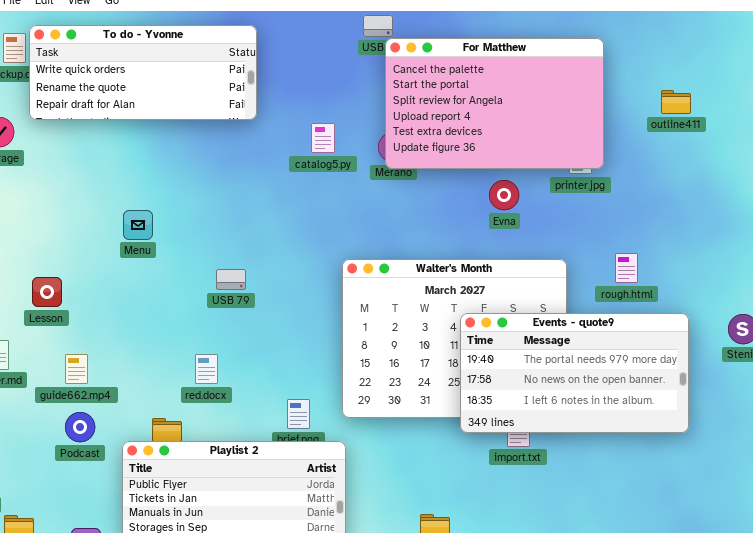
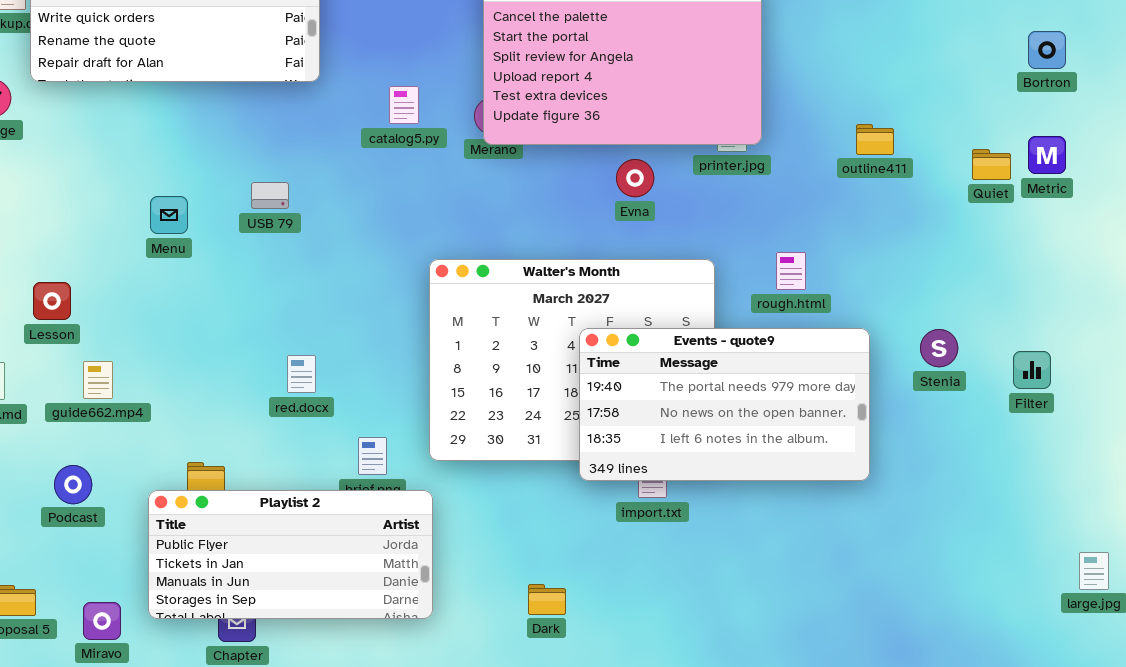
outline411: [661,90,691,114] -> [856,124,894,155], moved
USB 79: [216,269,246,290] -> [251,182,289,209], moved
guide662.mp4: [65,354,88,384] -> [83,361,113,399], moved
red.docx: [195,354,218,384] -> [287,355,316,393], moved
Podcast: [65,412,95,442] -> [54,465,92,504], moved

